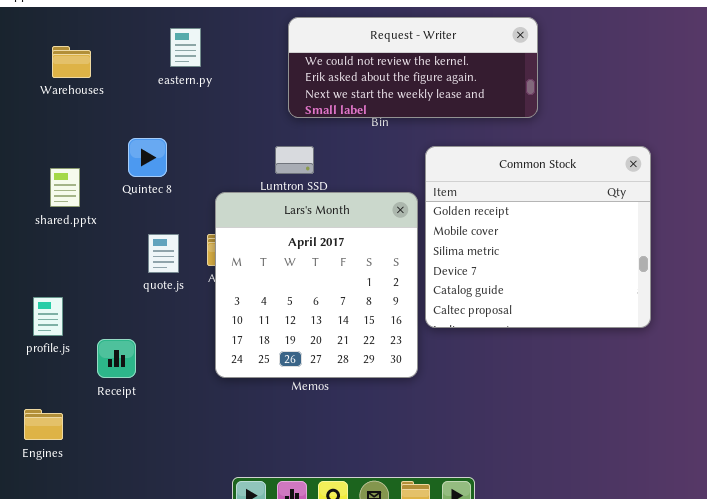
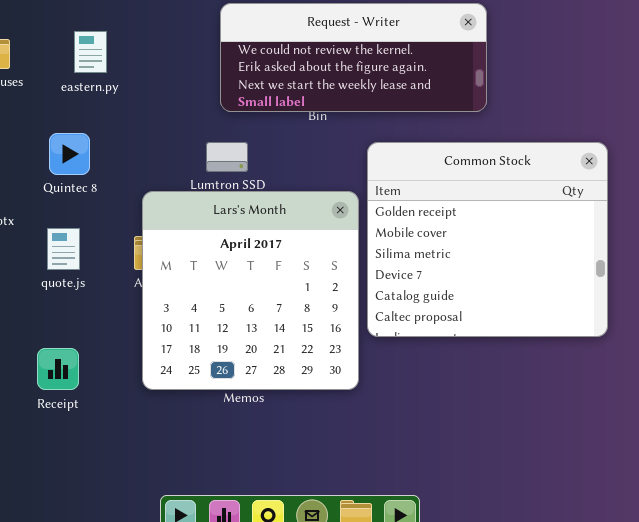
eastern.py: [170,28,201,67] -> [74,31,107,73], moved
quote.js: [148,234,179,273] -> [47,228,80,270], moved
Receipt: [97,339,136,378] -> [37,348,79,390], moved

